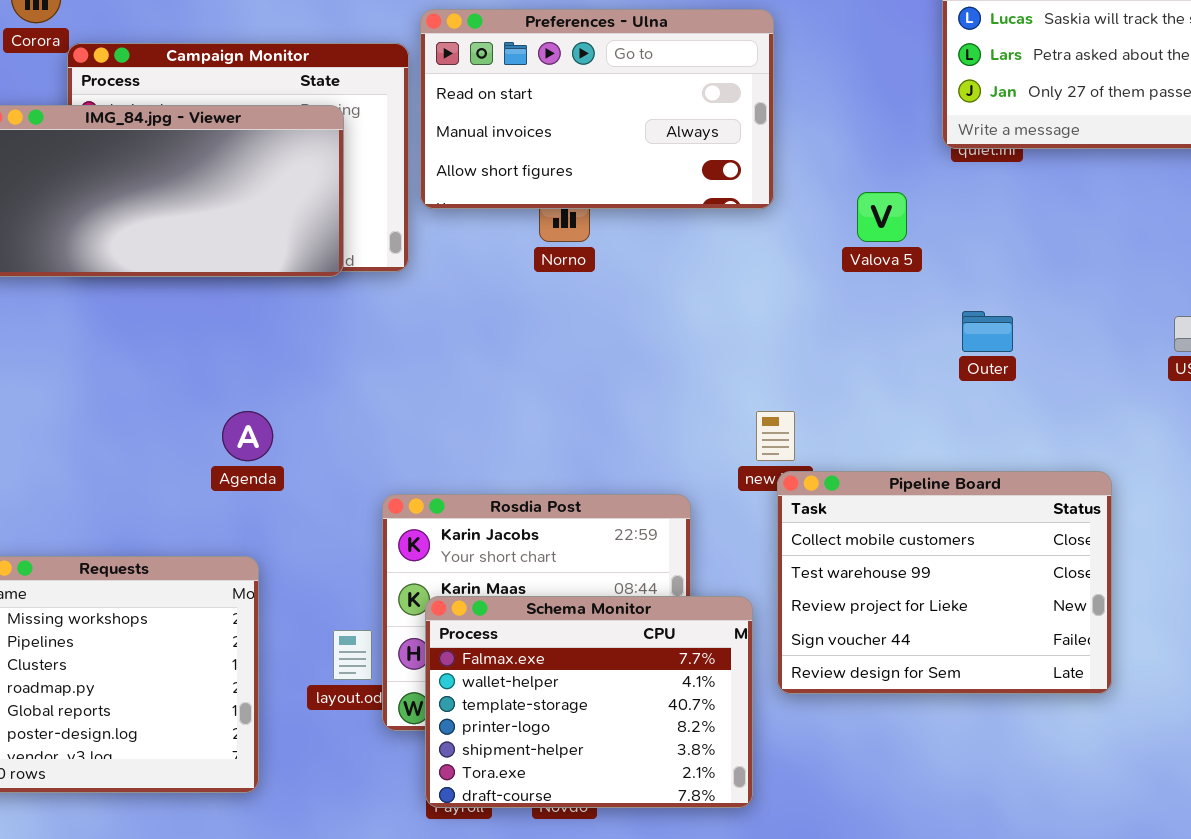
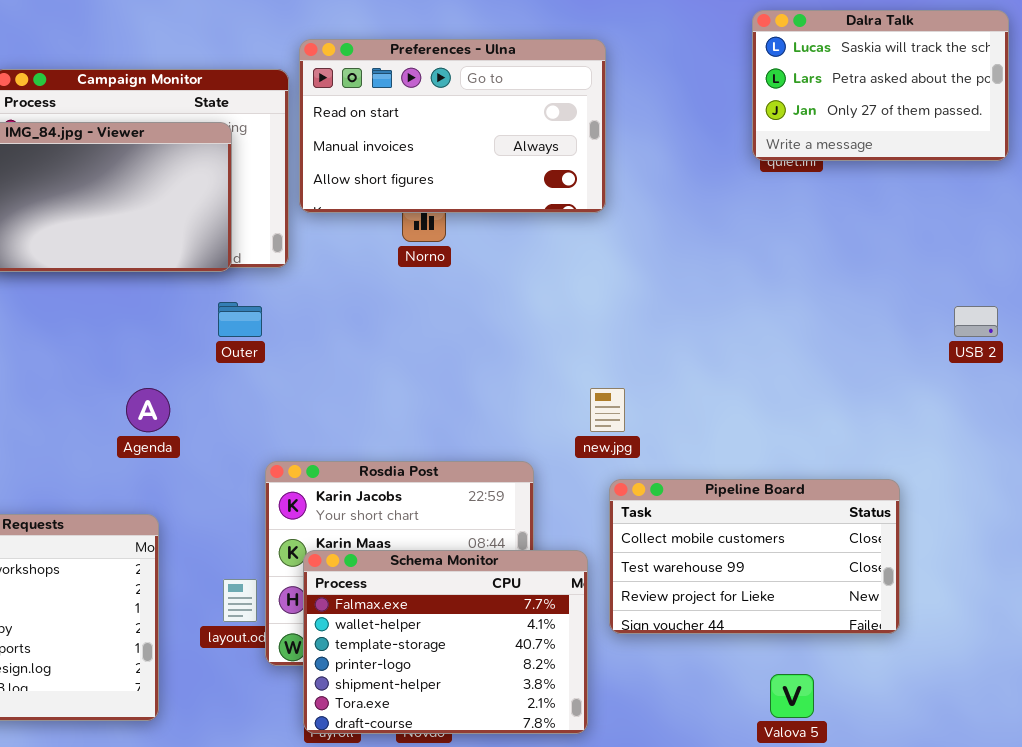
Valova 5: [857,192,907,242] -> [770,674,814,718], moved
Outer: [962,311,1013,352] -> [218,302,262,337], moved
Pipeline Board: [777,471,1112,694] -> [609,479,900,634], resized

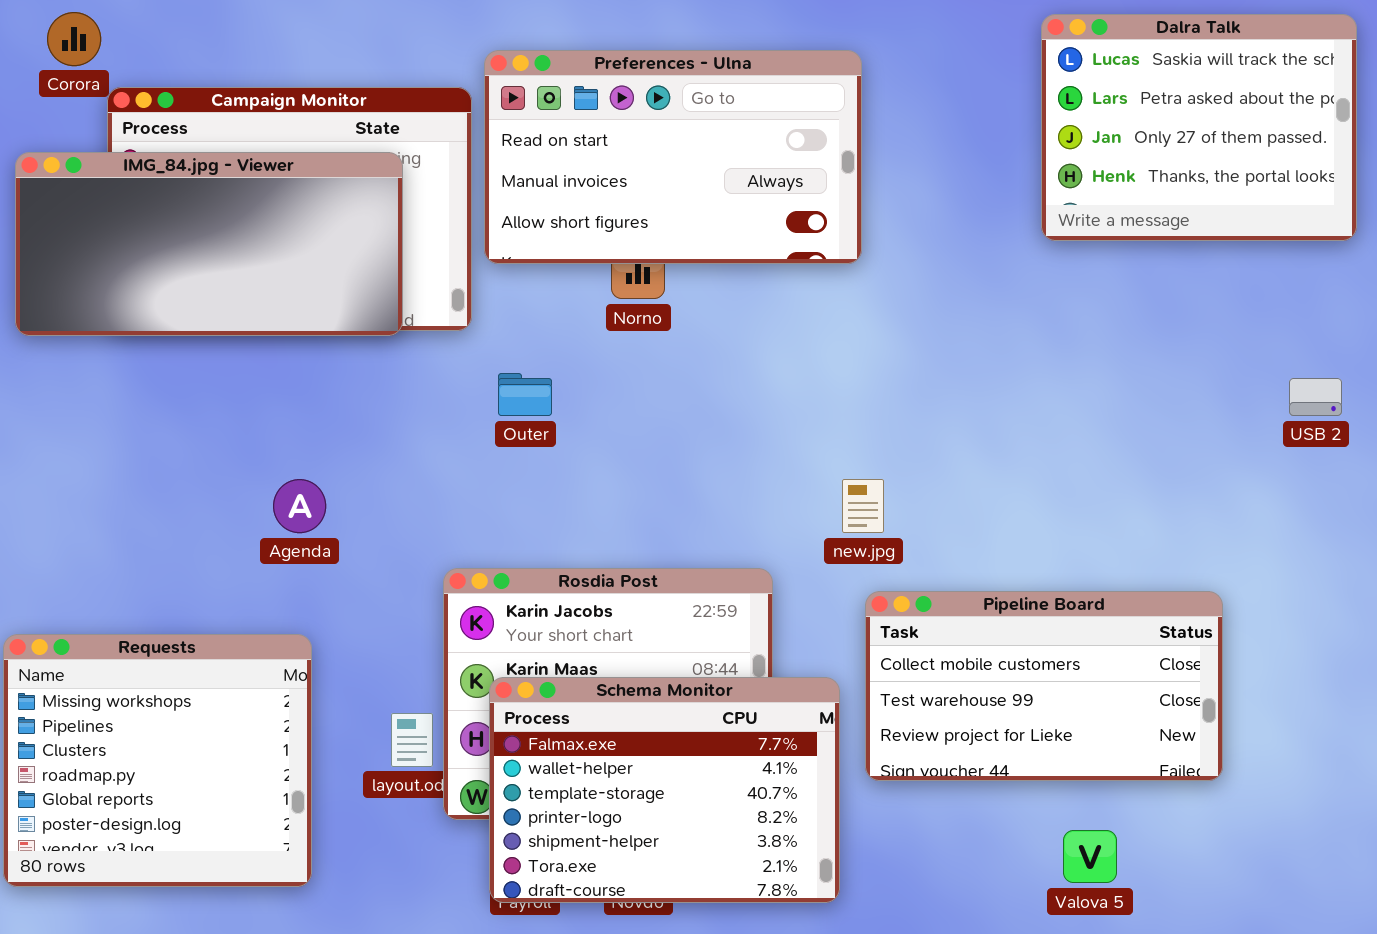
Dalra Talk: [752,10,1009,161] -> [1041,14,1357,241], resized
Outer: [218,302,262,337] -> [498,373,552,416], moved

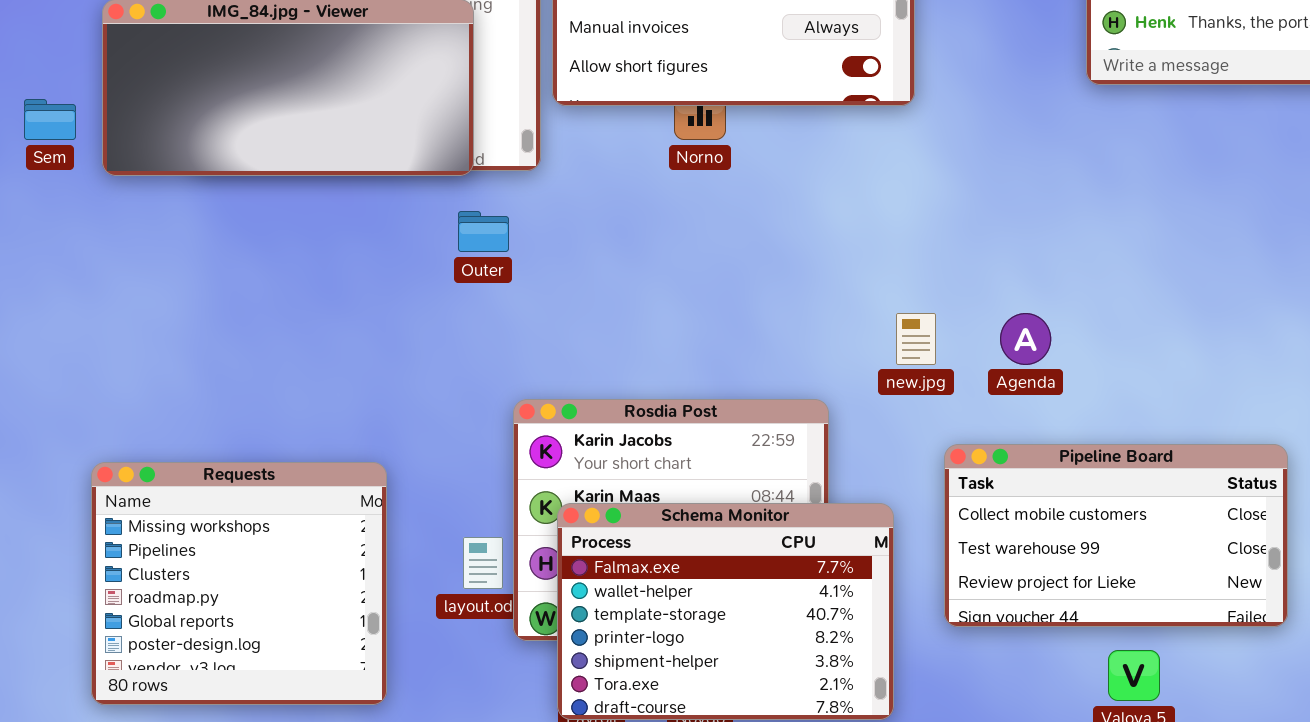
Outer: [498,373,552,416] -> [458,211,509,252], moved
Agenda: [273,479,326,533] -> [1000,313,1051,365], moved
Pipeline Board: [865,591,1223,781] -> [944,444,1288,627], moved

